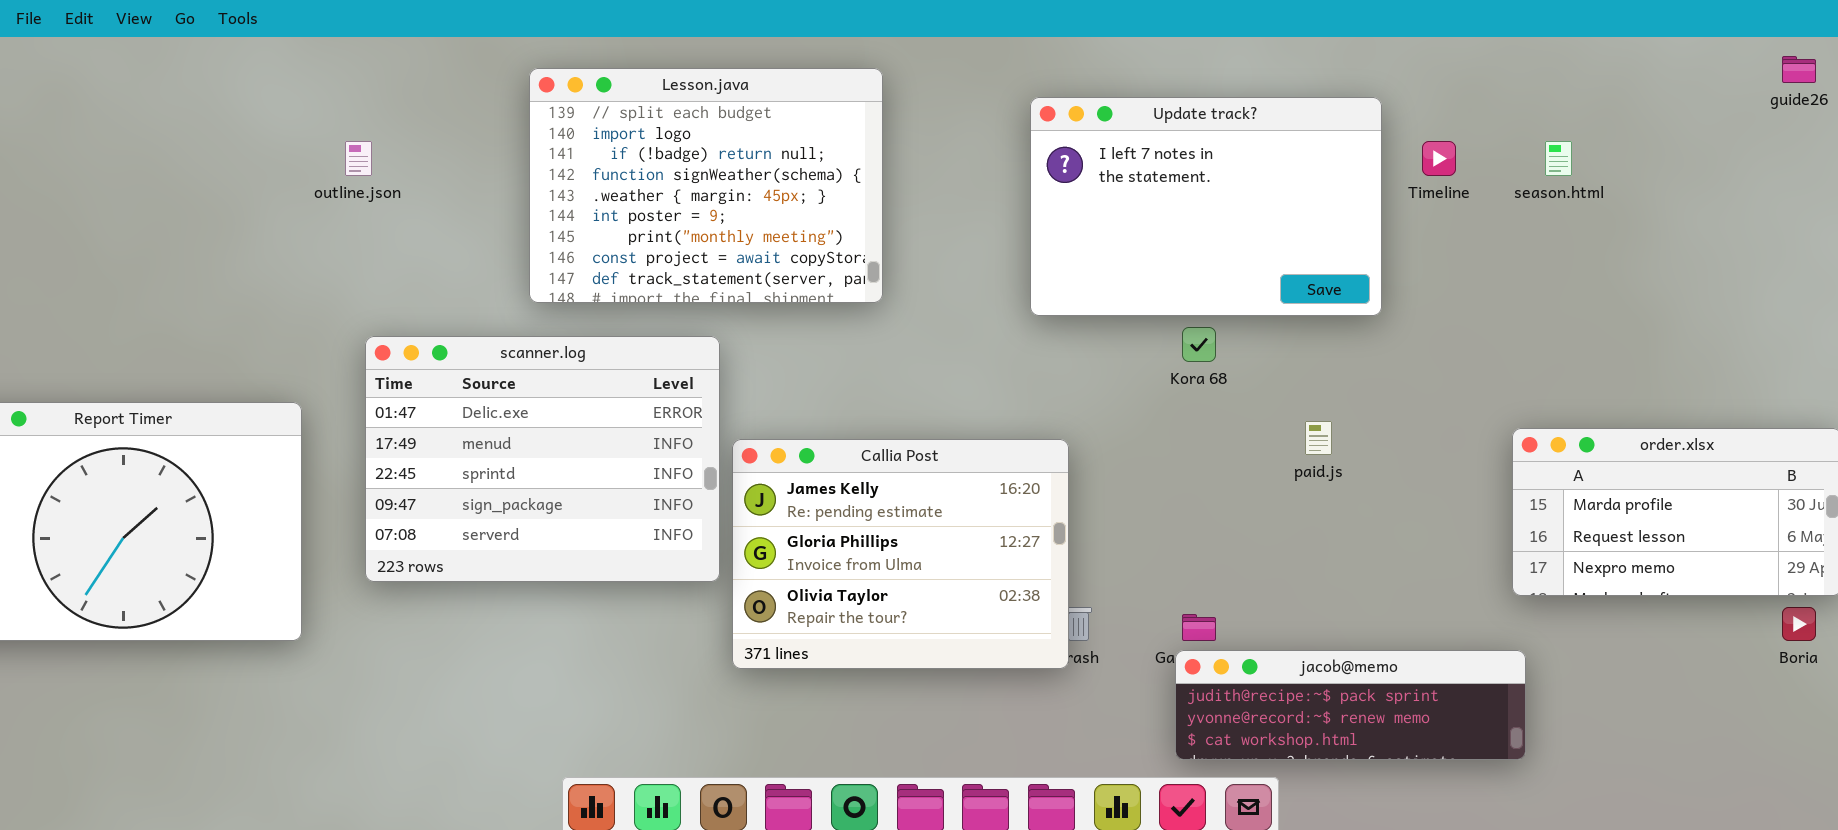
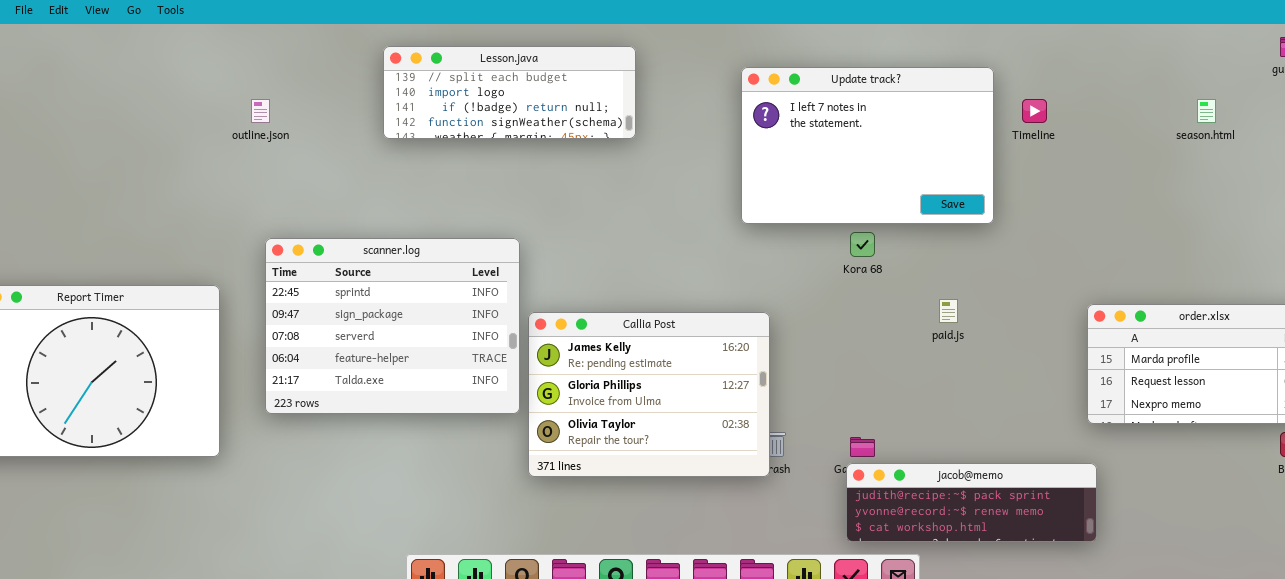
Lesson.java: [529,68,883,303] -> [383,46,636,139], resized
season.html: [1545,141,1572,176] -> [1197,99,1216,123], moved
scanner.log: [365,336,720,582] -> [265,238,520,414], scrolled down 2 rows

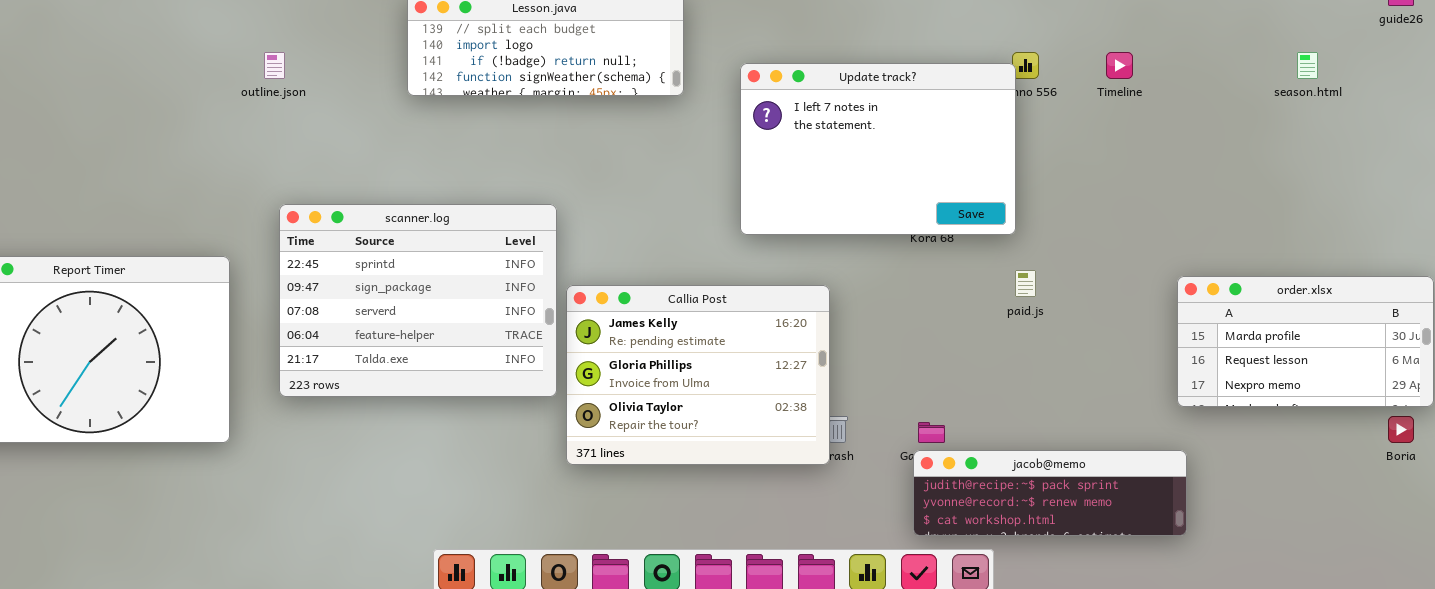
Update track?: [741,67,994,224] -> [740,63,1016,235], moved

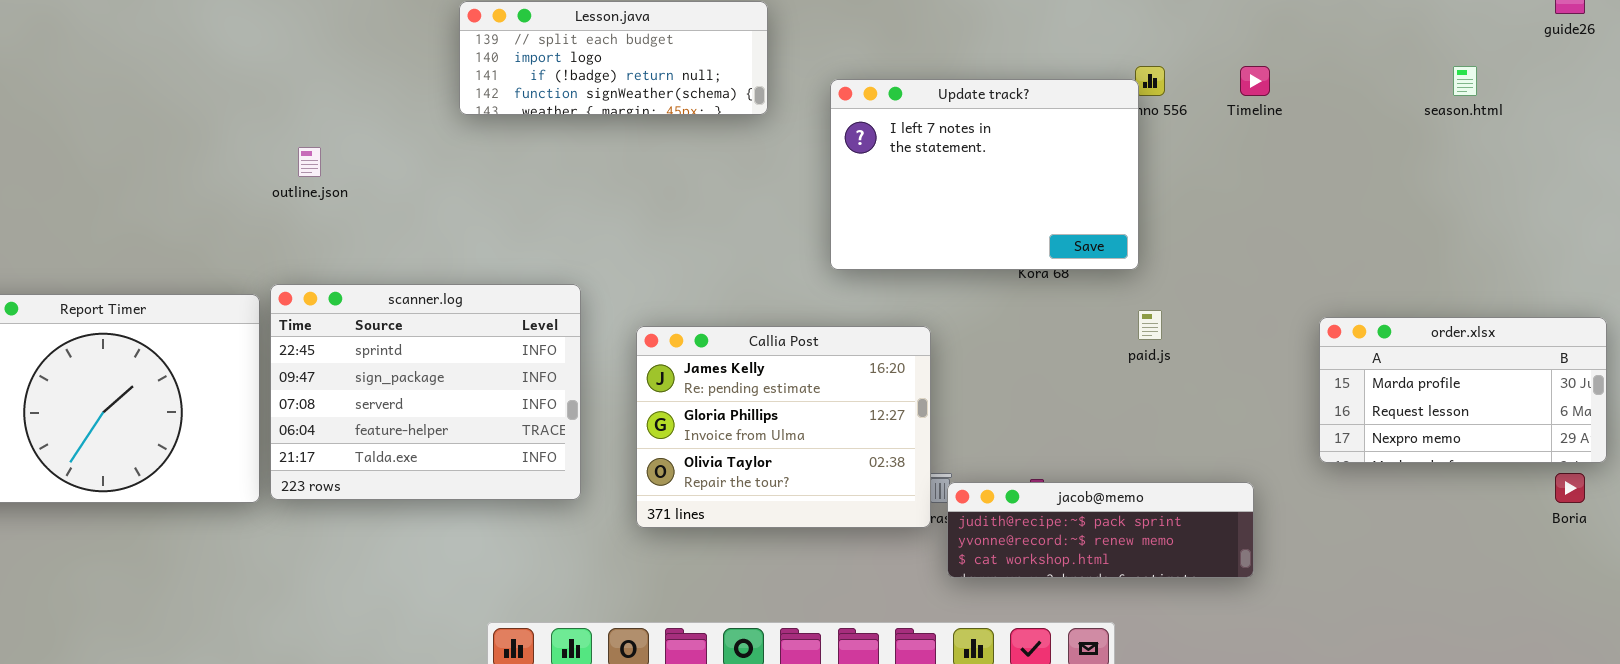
outline.json: [264,52,285,79] -> [298,147,321,177], moved
scanner.log: [279,204,557,397] -> [270,284,581,500], moved
jacob@memo: [913,450,1187,536] -> [947,482,1254,578], moved

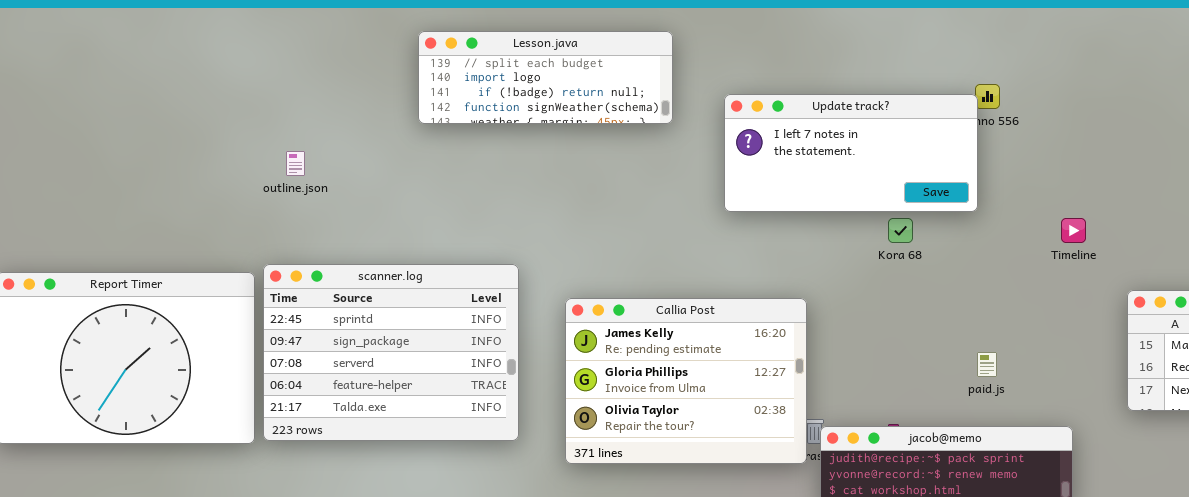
Timeline: [1240,66,1270,96] -> [1061,218,1086,243], moved
Update track?: [830,79,1139,270] -> [724,94,978,212], resized
paid.js: [1138,310,1162,340] -> [977,352,997,377], moved

